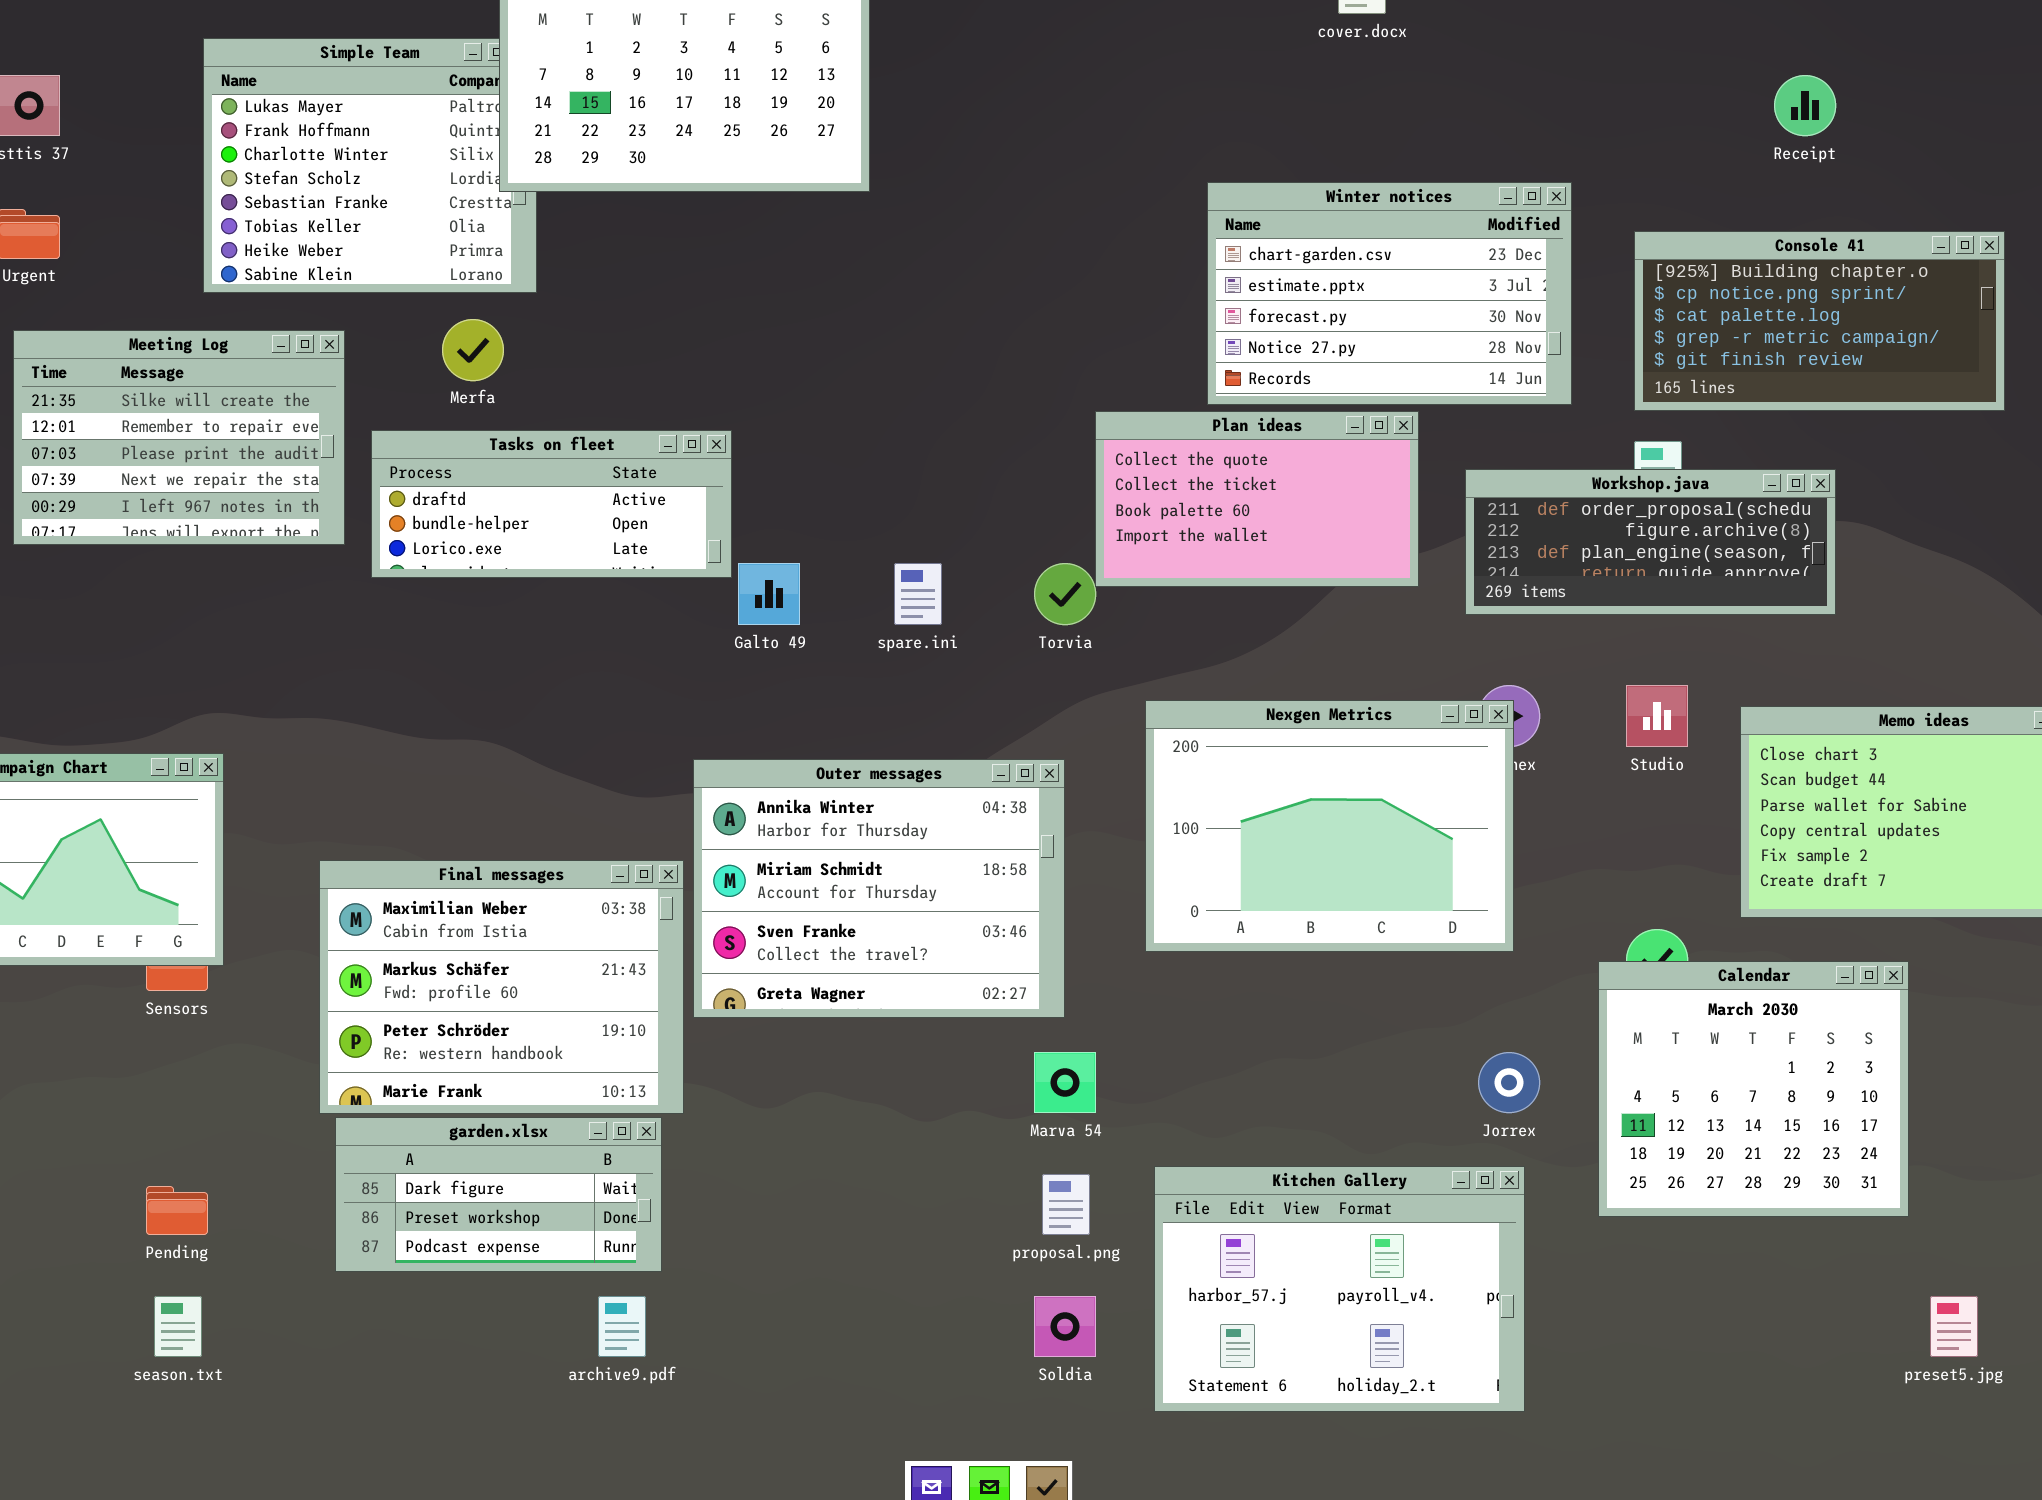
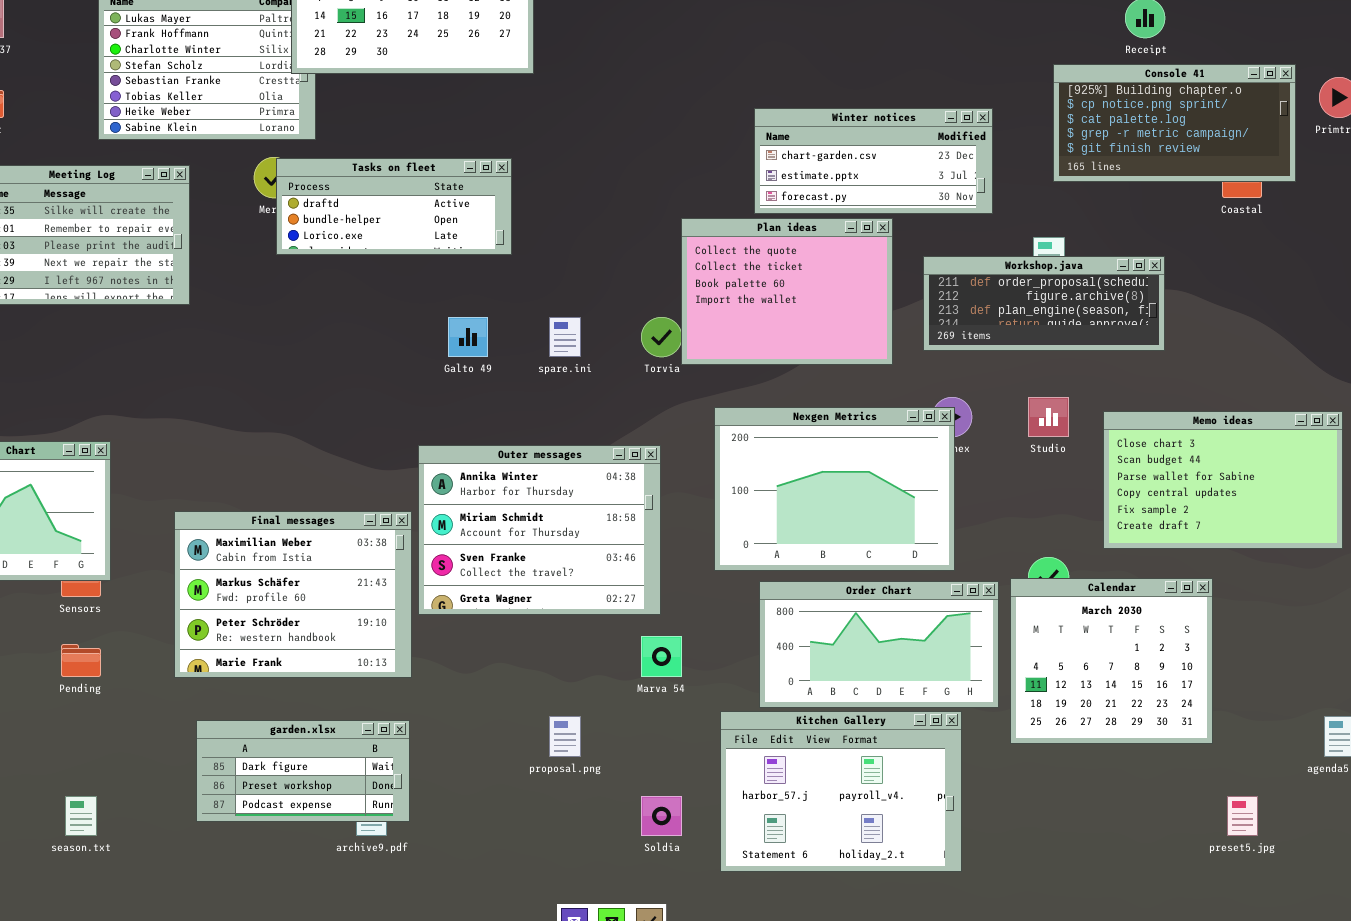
Winter notices: [1207,182,1572,405] -> [754,108,993,214], resized
Console 41: [1634,231,2005,411] -> [1053,64,1296,182], moved
Plan ideas: [1095,411,1419,587] -> [681,218,893,365], resized
Tasks on fleet: [371,430,732,578] -> [276,158,512,255], moved
Order Chart: none -> [759,581,999,708], opened
garden.xlsx: [335,1117,662,1272] -> [196,720,410,822], moved
proposal.png: [1042,1174,1090,1235] -> [549,716,581,757], moved
Pending: [146,1186,208,1235] -> [61,644,101,677], moved

